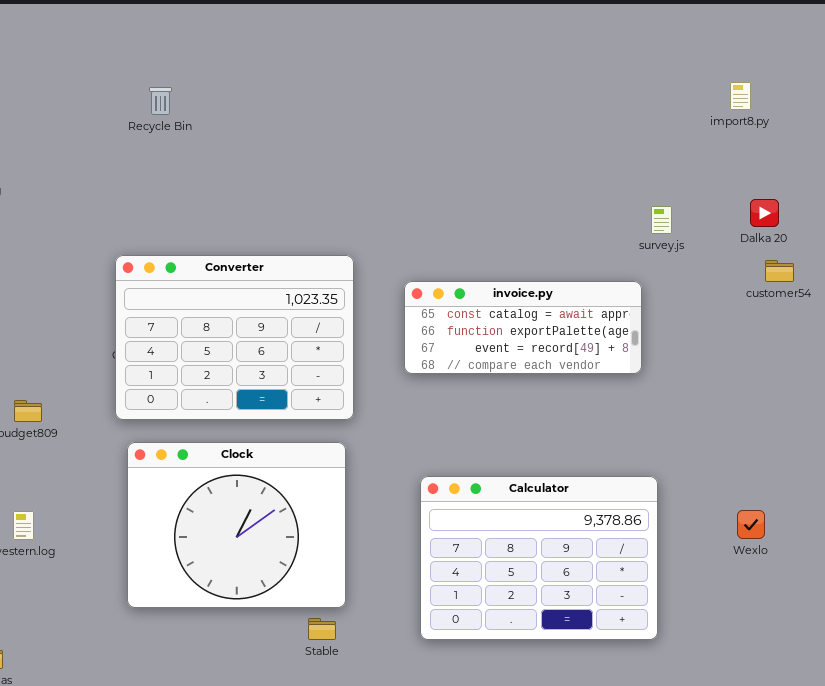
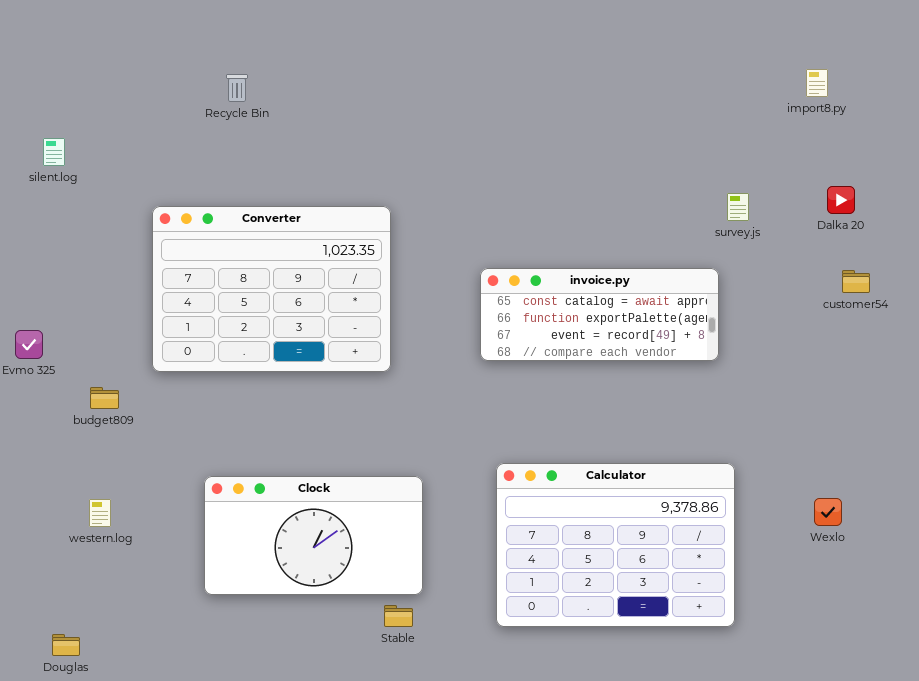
Converter: [115,255,354,420] -> [152,206,391,372], moved
customer54: [765,260,794,282] -> [842,270,870,293], moved
Clock: [127,442,346,608] -> [204,476,423,595], resized

